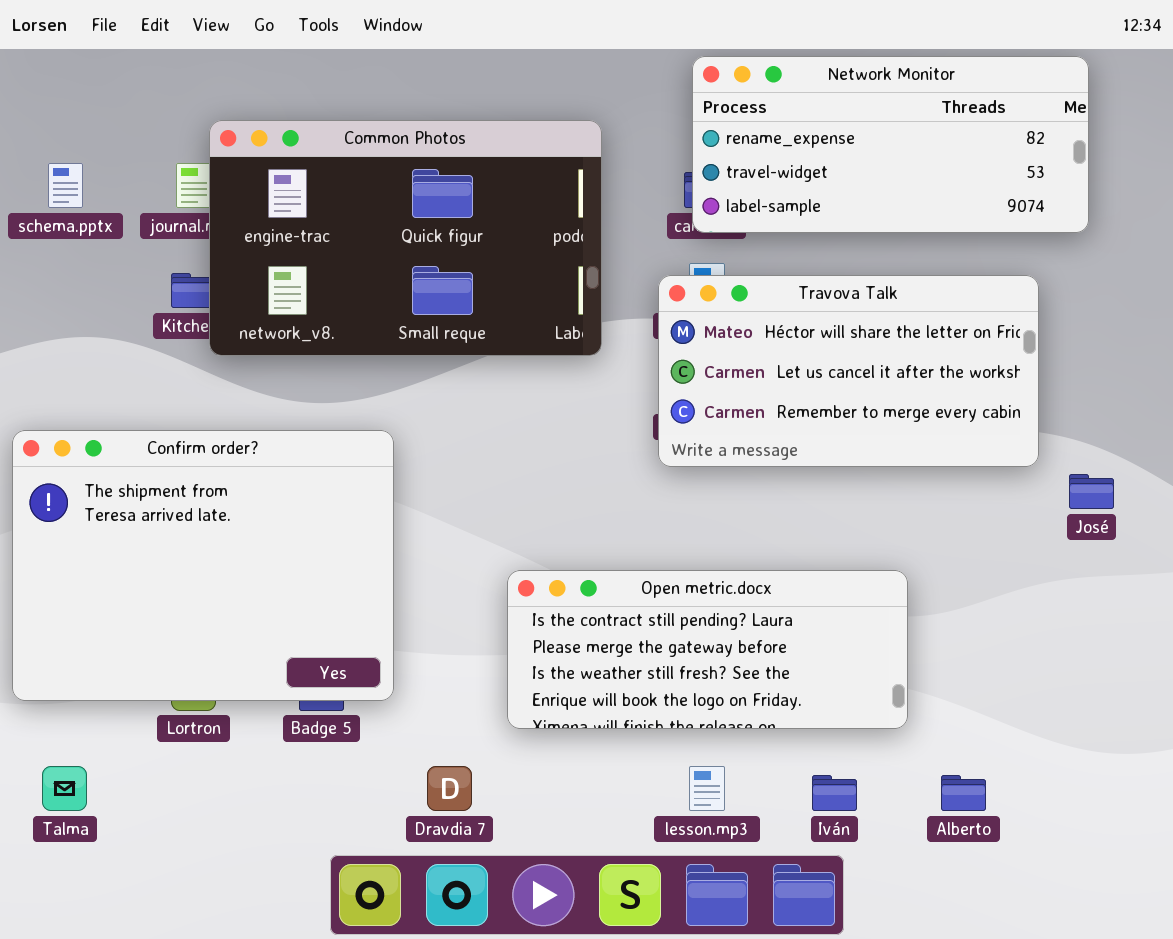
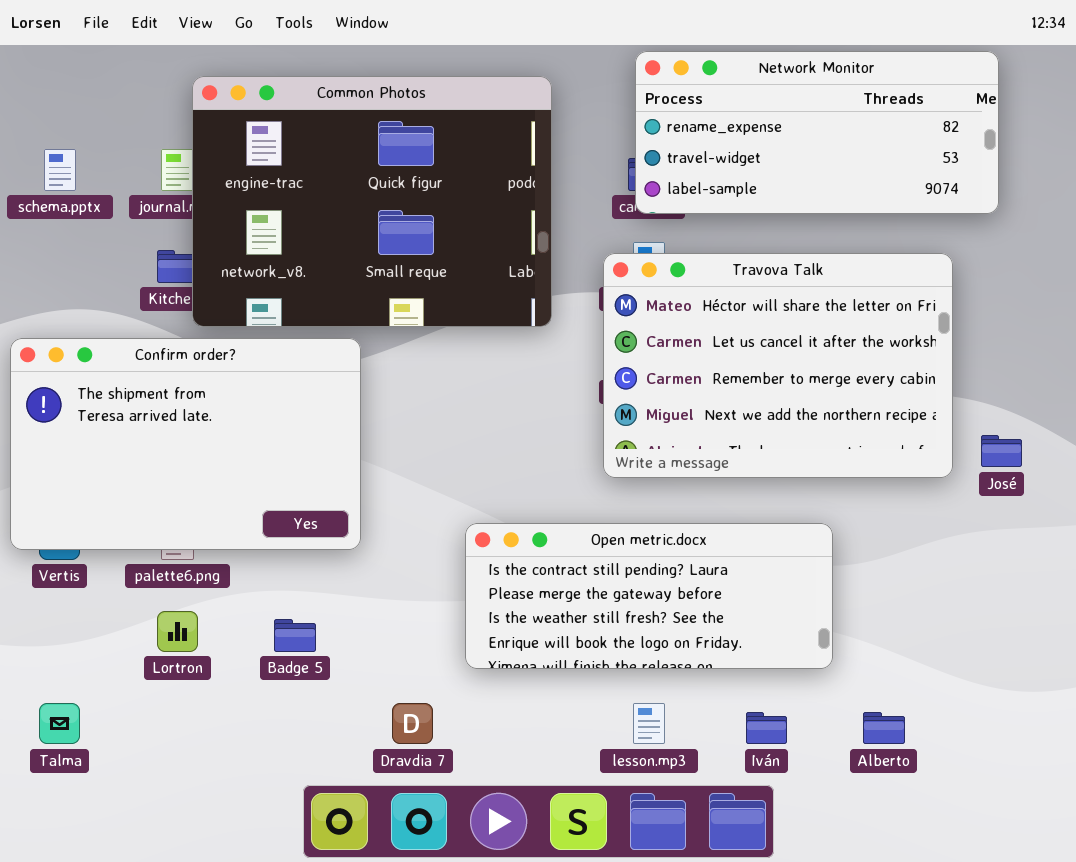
Common Photos: [209,120,602,356] -> [192,76,552,327], resized
Travova Talk: [658,275,1039,467] -> [603,253,953,478], resized
Confirm order?: [12,430,394,701] -> [10,338,361,550], moved, resized

